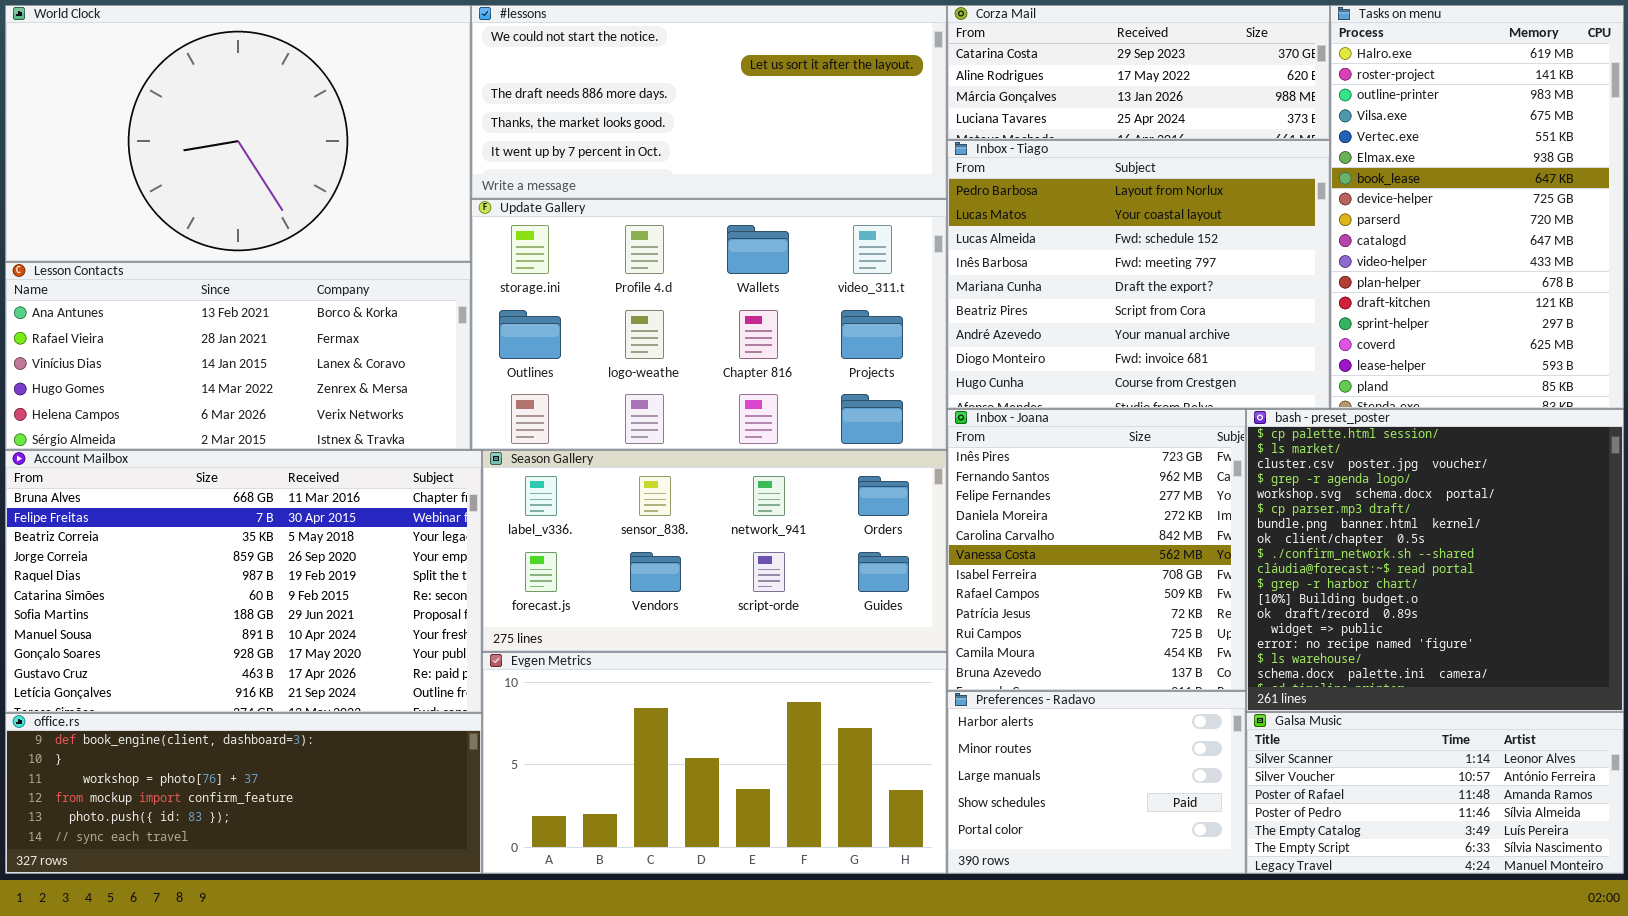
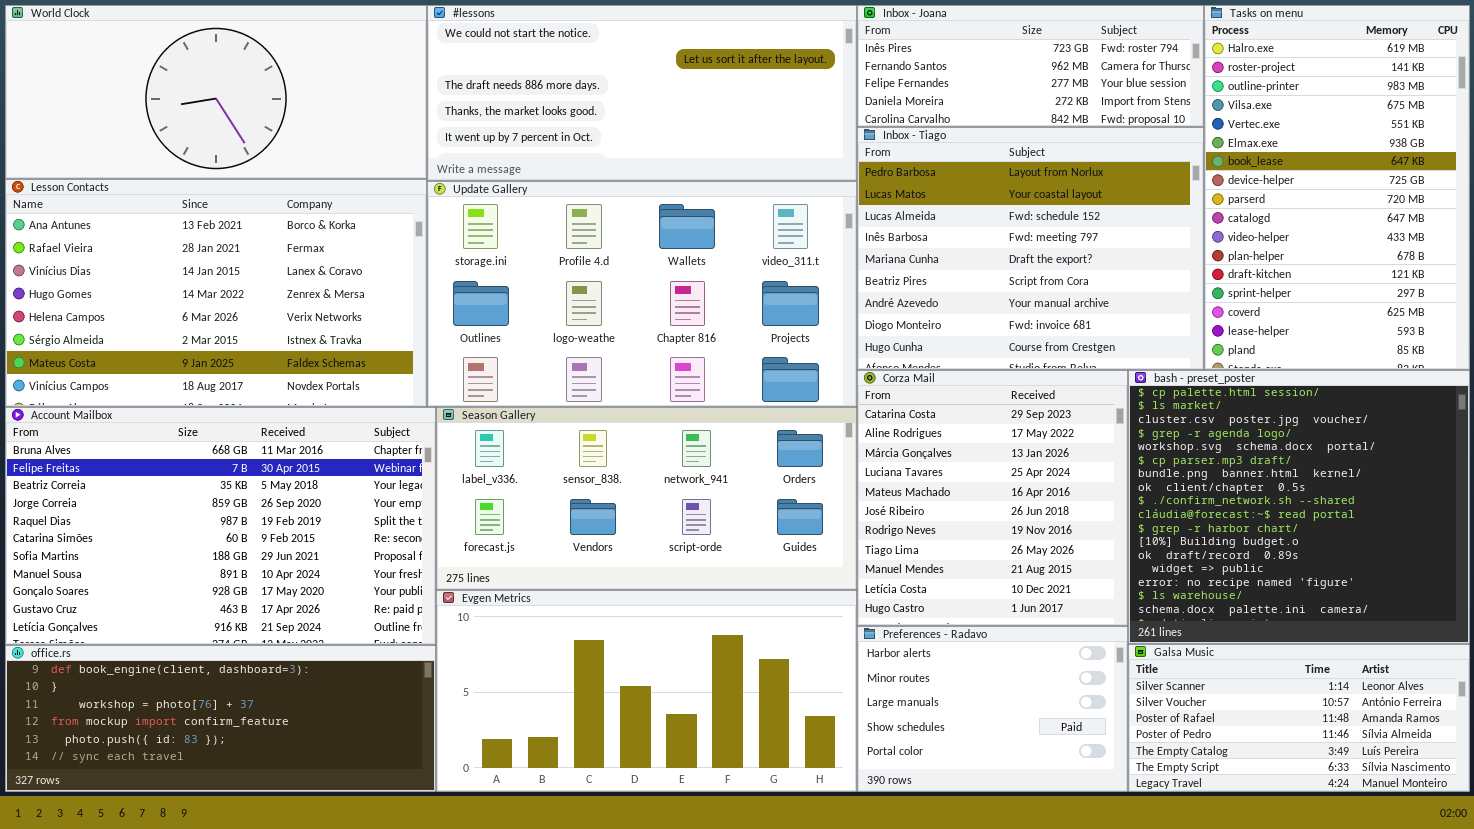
World Clock: [5,5,471,262] -> [5,5,427,179], resized
Corza Mail: [947,5,1330,140] -> [857,370,1128,626], moved, resized
Lesson Contacts: [5,262,471,450] -> [5,179,427,407], resized
Inbox - Joana: [947,409,1246,691] -> [857,5,1204,127], moved, resized

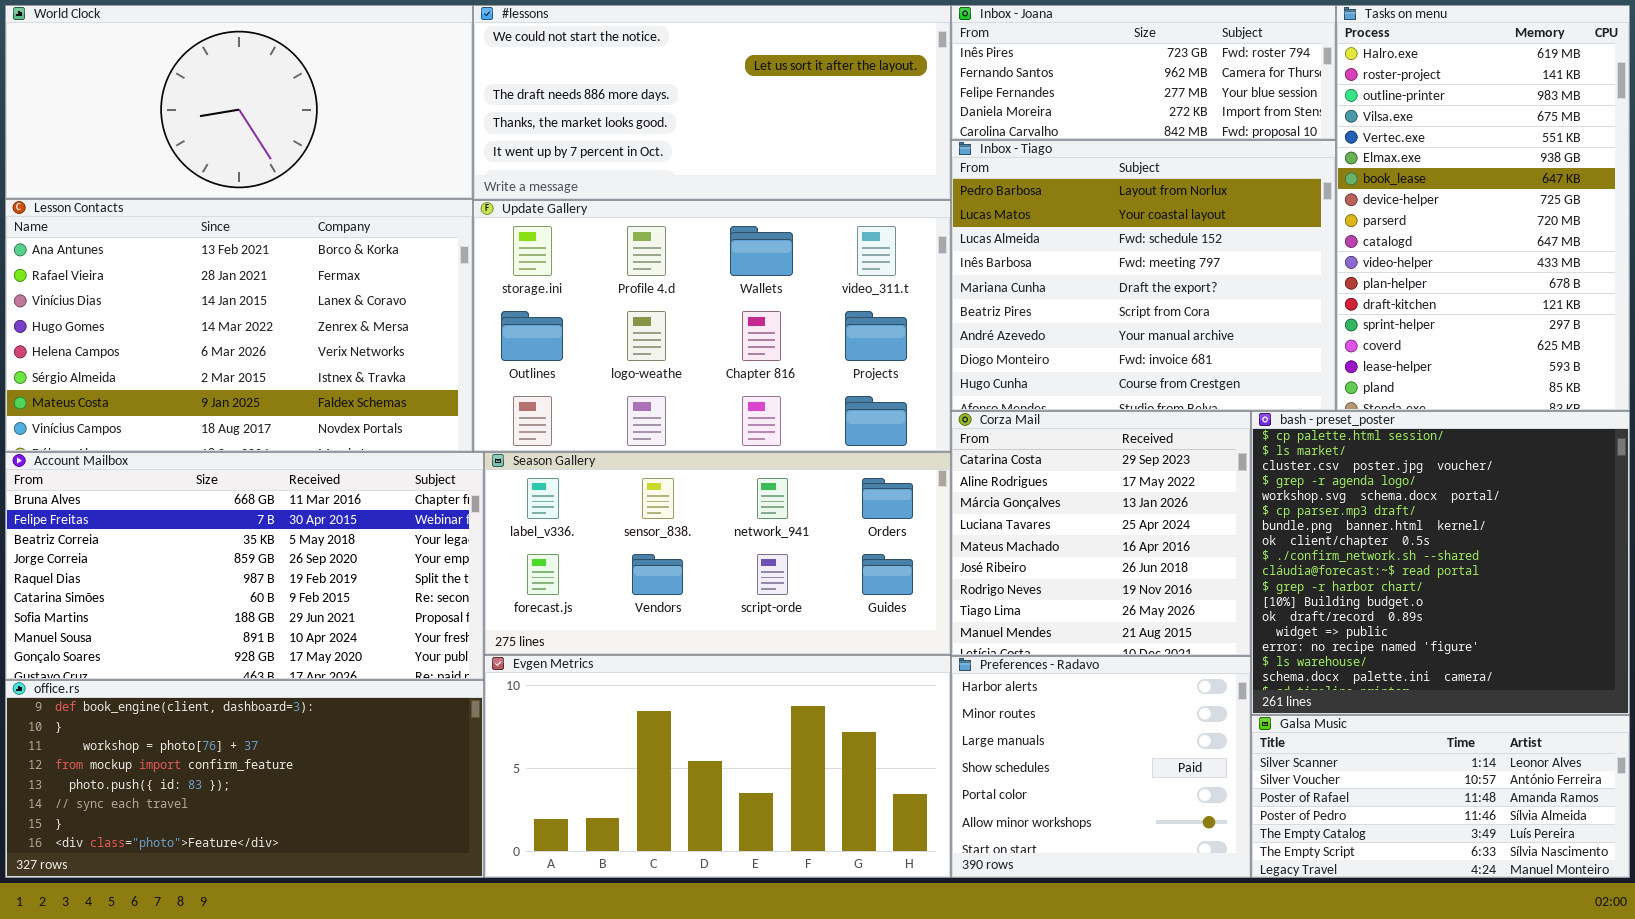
Corza Mail: [857,370,1128,626] -> [951,411,1251,656], resized
Account Mailbox: [5,407,436,645] -> [5,452,484,680], resized
Preferences - Radavo: [857,626,1128,792] -> [951,656,1251,878], resized
office.rs: [5,645,436,792] -> [5,680,484,878], resized

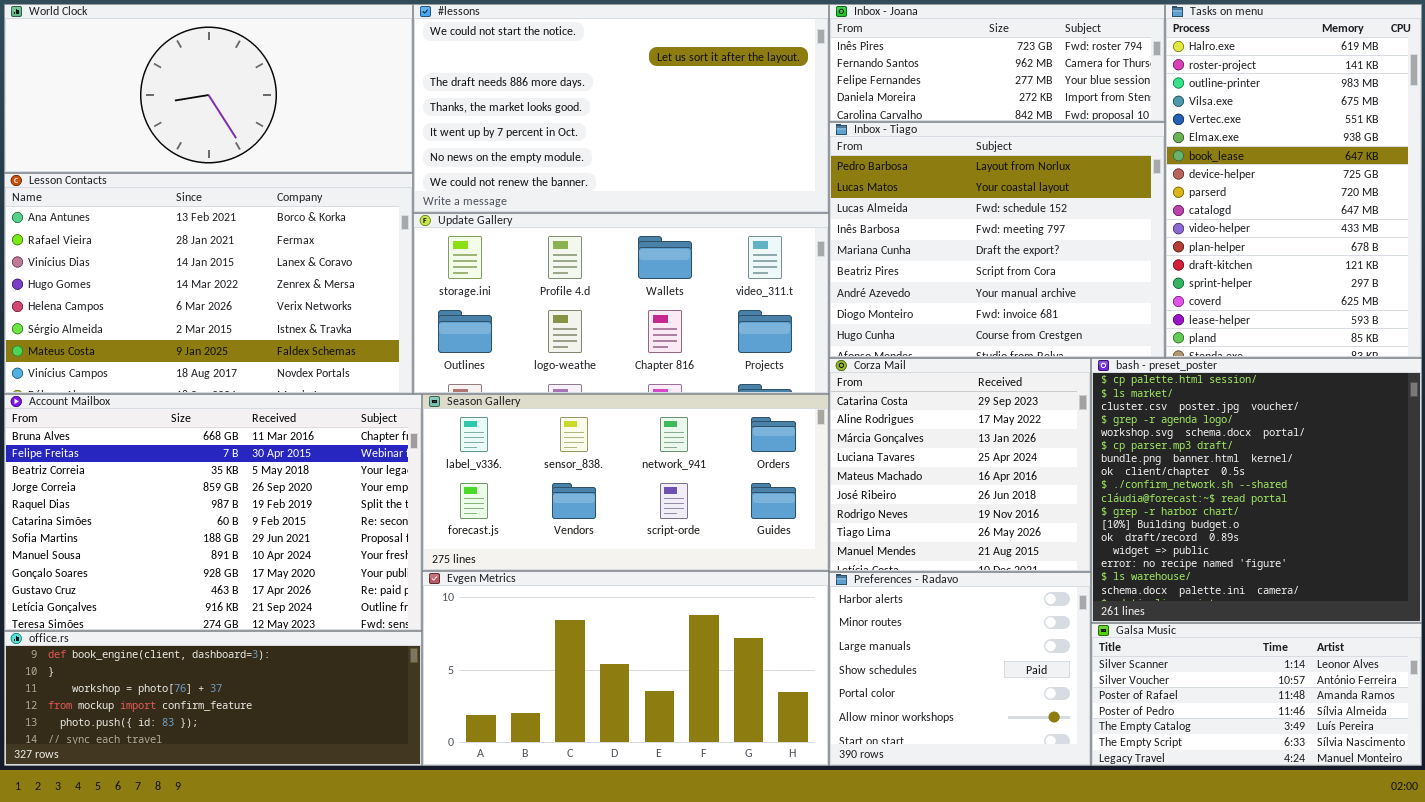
#lessons: [473,5,951,200] -> [413,4,829,213], resized
Update Gallery: [473,200,951,452] -> [413,213,829,394], resized
Account Mailbox: [5,452,484,680] -> [4,394,422,631], resized
office.rs: [5,680,484,878] -> [4,631,422,766], resized

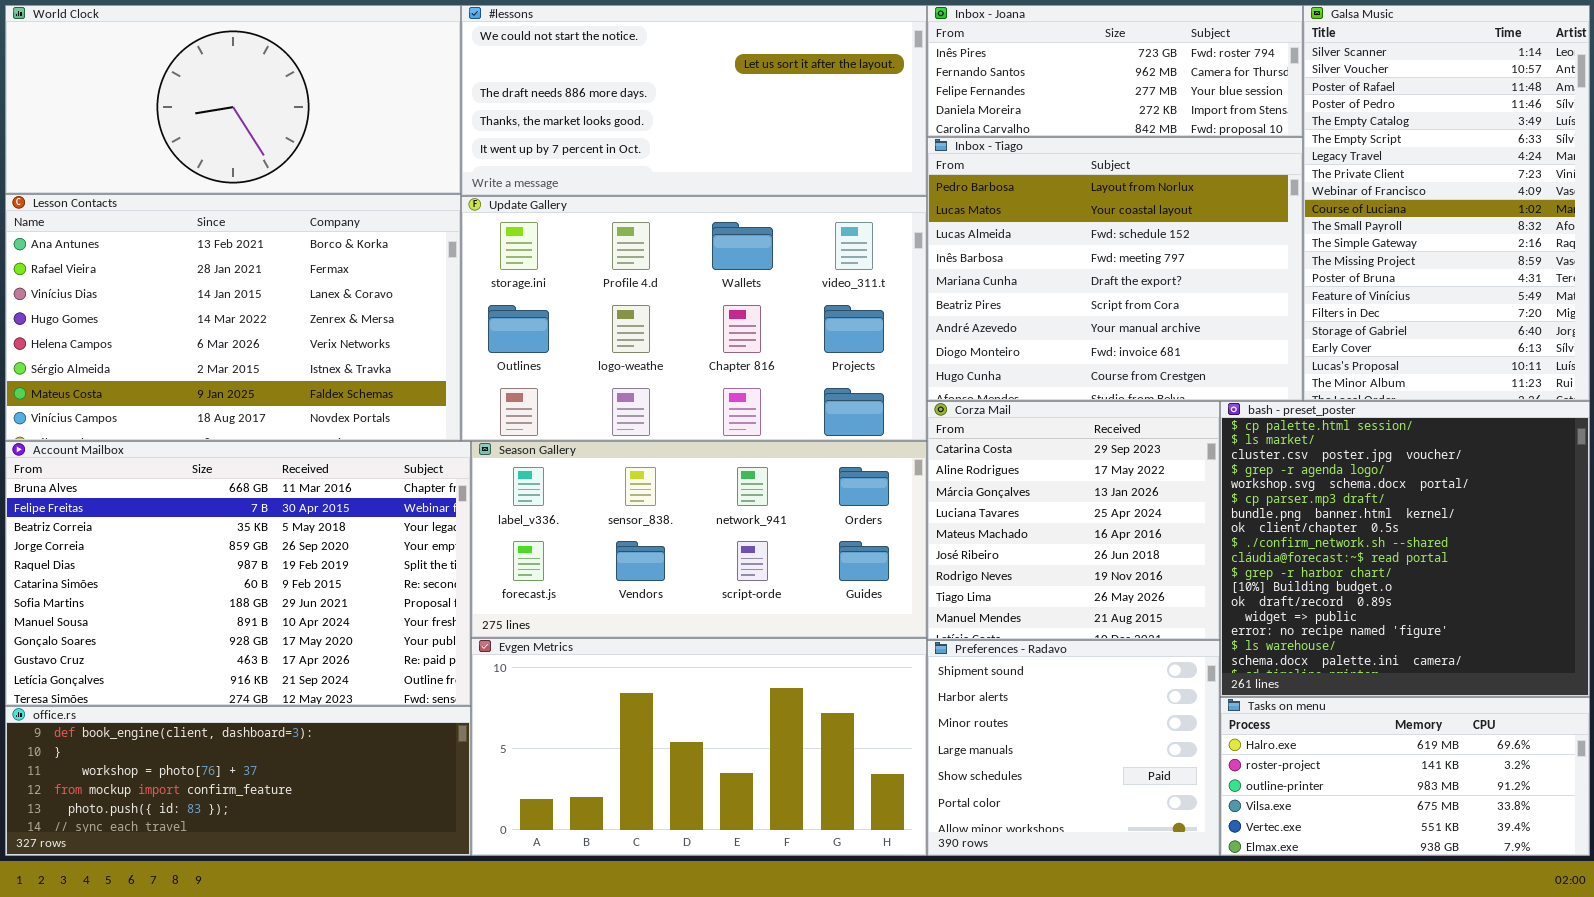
#lessons: [413,4,829,213] -> [461,5,927,196], resized
Tasks on menu: [1165,4,1422,358] -> [1220,697,1590,856], moved, resized
Update Gallery: [413,213,829,394] -> [461,196,927,441], resized
Preferences - Radavo: [829,572,1091,766] -> [927,640,1220,856], scrolled up 1 row
Galsa Music: [1091,623,1422,766] -> [1303,5,1590,401], moved, resized

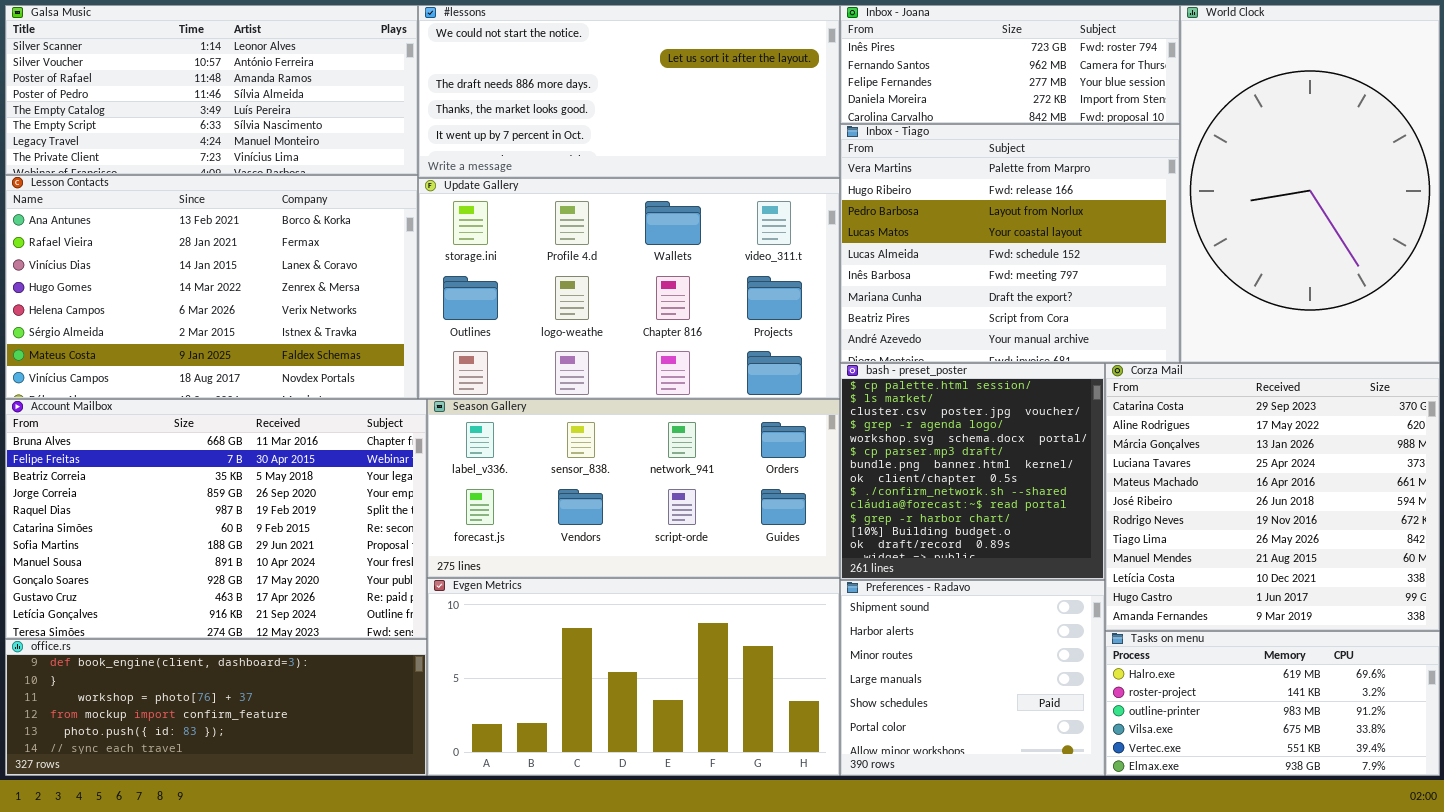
World Clock: [5,5,461,194] -> [1180,5,1440,363], moved, resized
Galsa Music: [1303,5,1590,401] -> [5,5,418,175], moved, resized
Inbox - Tiago: [927,137,1303,401] -> [840,124,1180,363], scrolled up 2 rows
Corza Mail: [927,401,1220,640] -> [1105,363,1440,631], moved, resized
bash - preset_poster: [1220,401,1590,697] -> [840,363,1105,580], moved, resized

